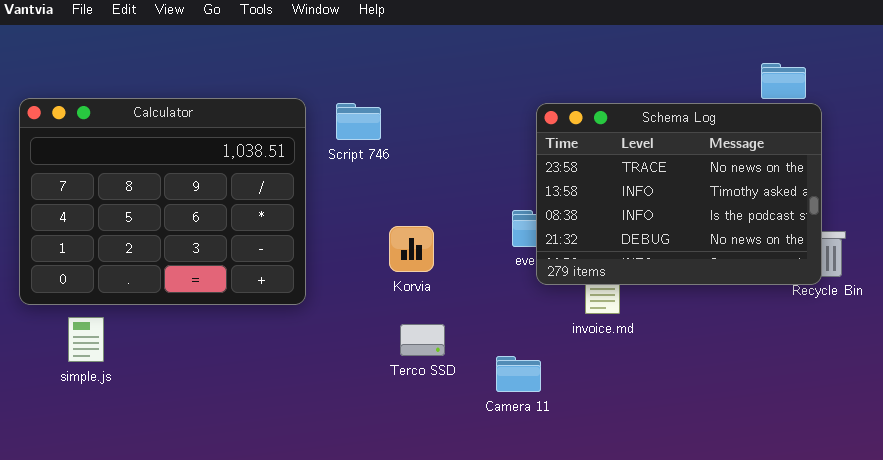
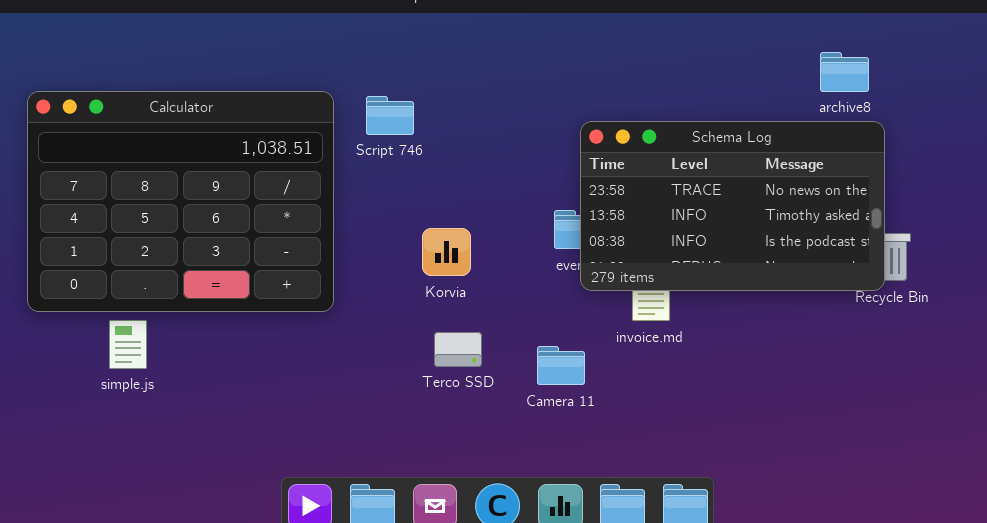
Schema Log: [536,103,822,285] -> [580,121,885,291], resized
simple.js: [68,317,104,362] -> [109,320,147,369], moved
Camera 11: [496,356,541,392] -> [537,346,585,385], moved

